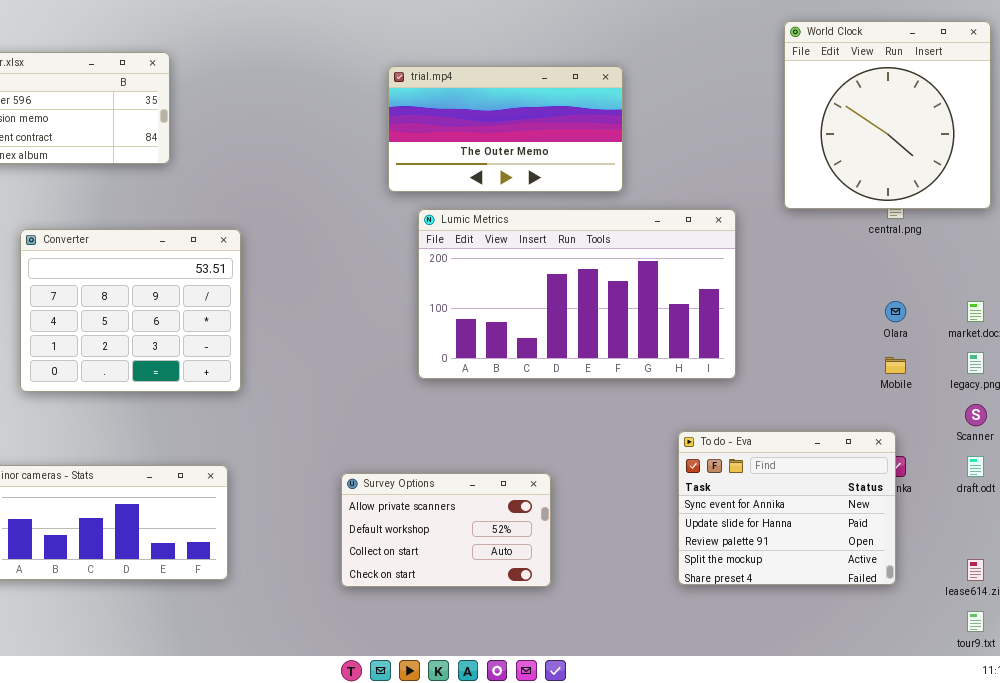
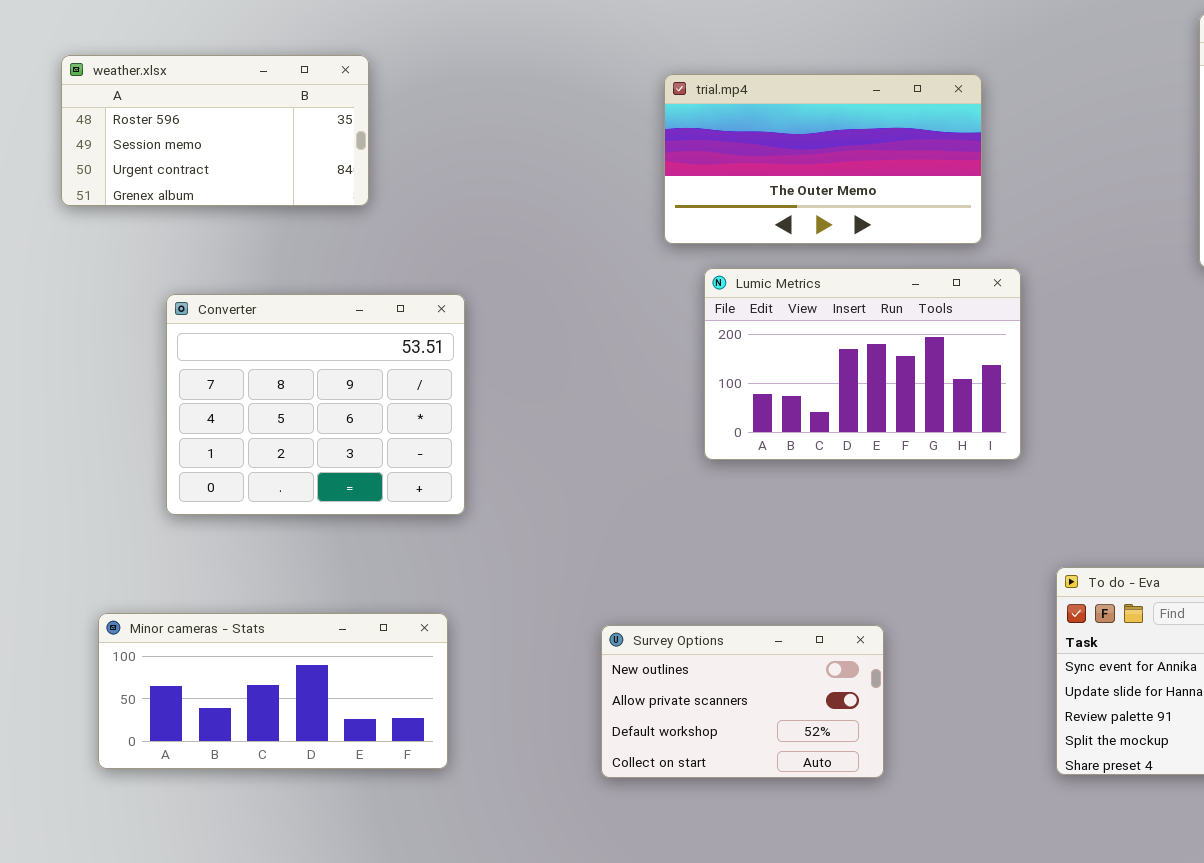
Lumic Metrics: [418,209,736,379] -> [704,268,1021,460], resized
Survey Options: [341,473,551,587] -> [601,625,884,778], scrolled up 1 row

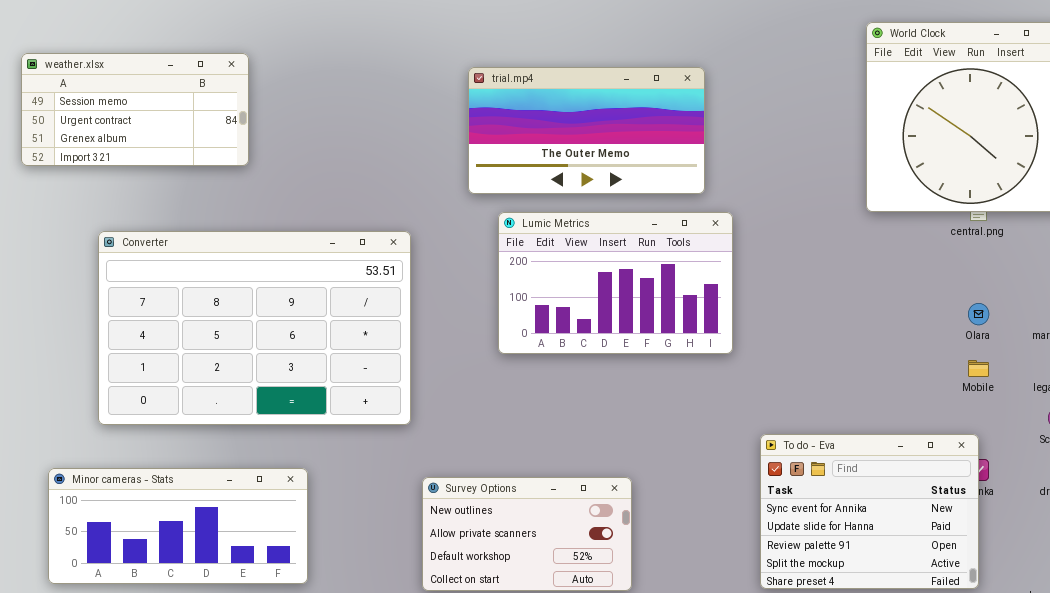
weather.xlsx: [61,55,369,206] -> [21,53,249,166], scrolled down 1 row
Converter: [166,294,465,515] -> [98,231,411,425], resized

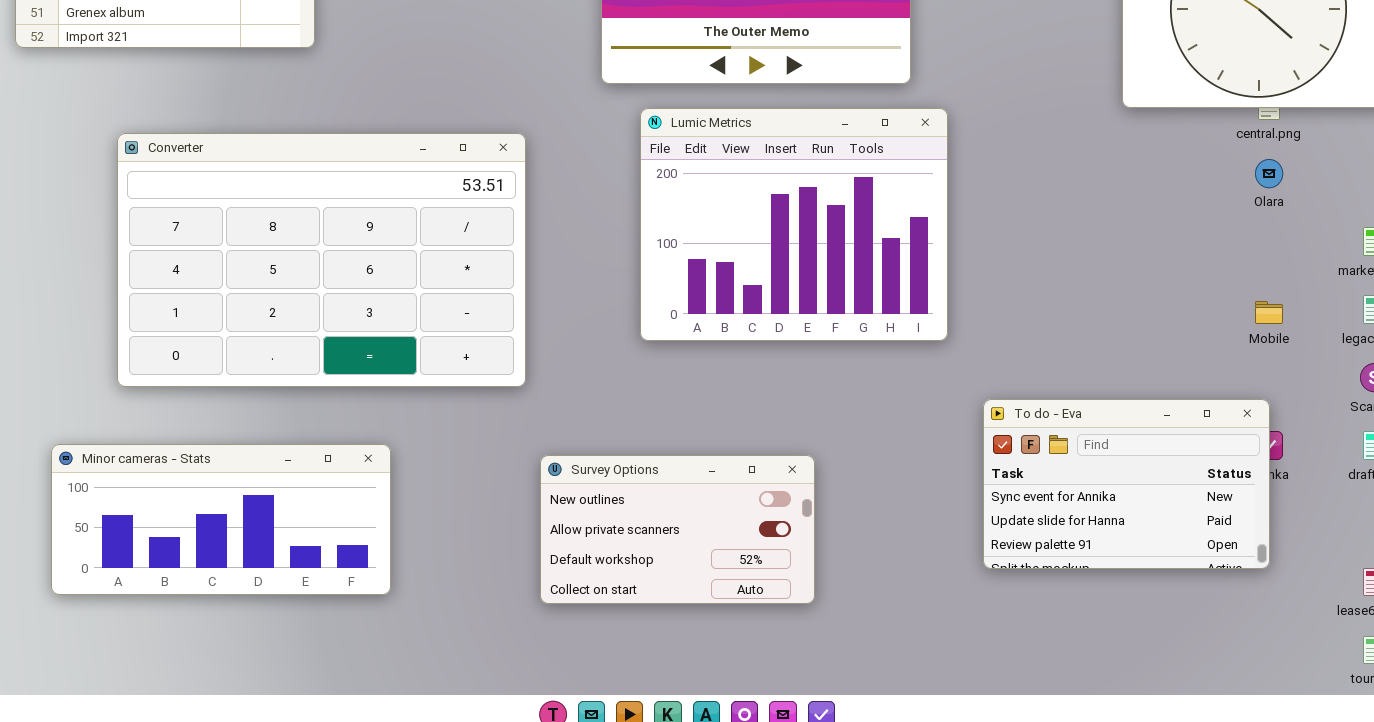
Lumic Metrics: [498,212,733,354] -> [640,108,948,341], resized
Olara: [968,303,989,325] -> [1255,159,1283,188], moved
To do - Eva: [760,434,979,589] -> [983,399,1270,569], resized

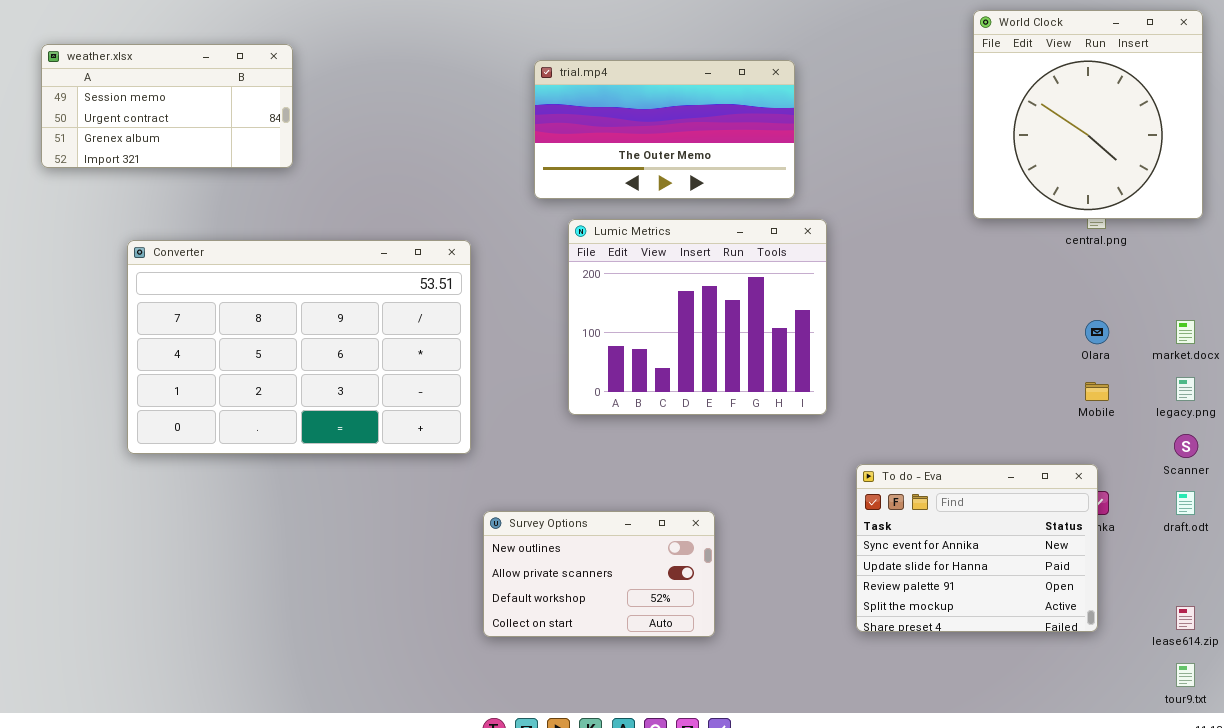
Olara: [1255,159,1283,188] -> [1085,320,1109,344], moved
To do - Eva: [983,399,1270,569] -> [856,464,1098,632], resized
Minor cameras - Stats: [51,444,391,595] -> none, closed

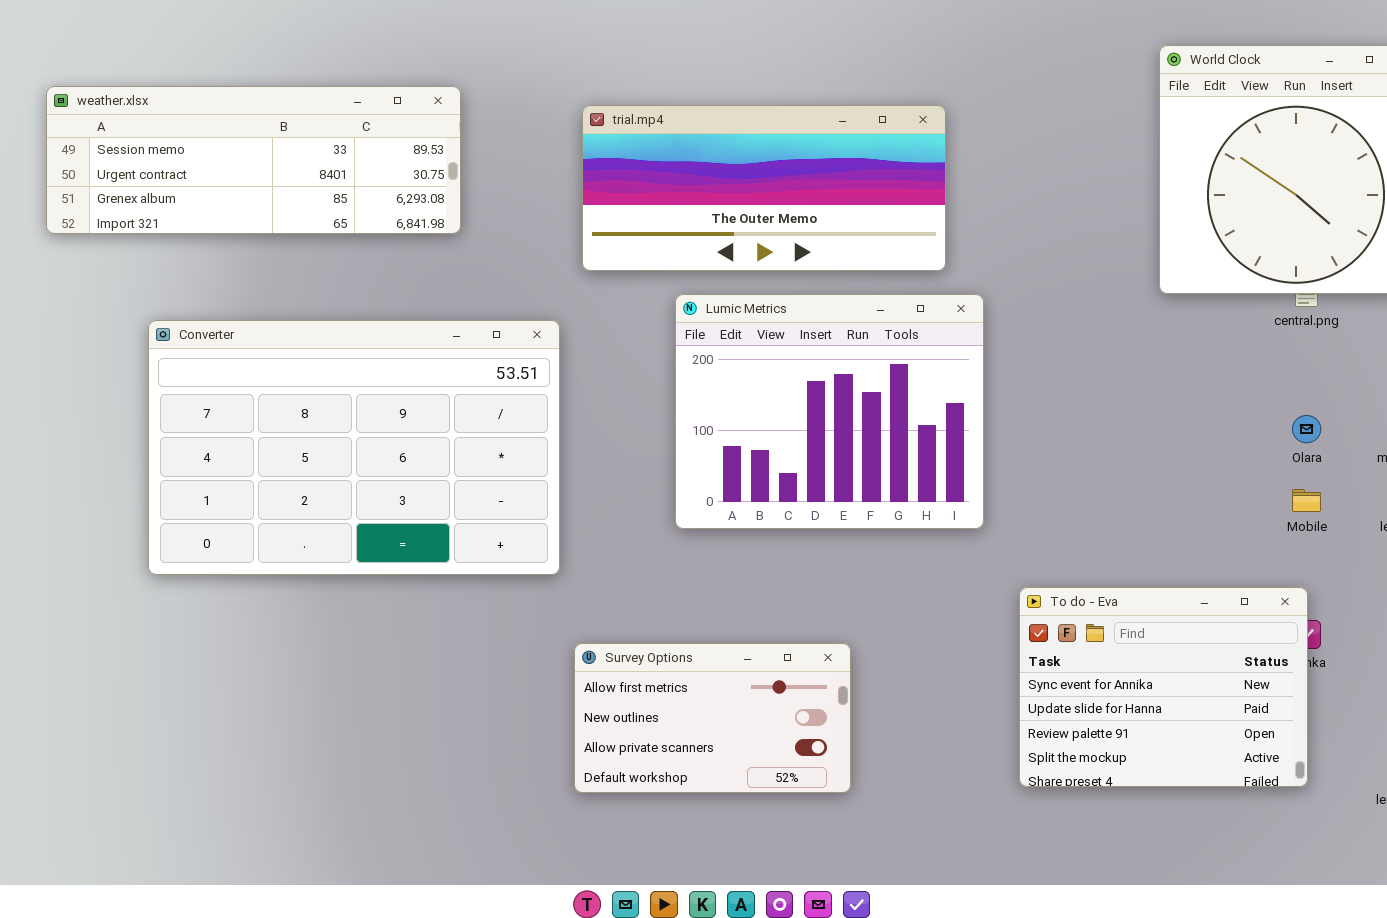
weather.xlsx: [41,44,293,168] -> [46,86,461,234], resized
trial.mp4: [534,60,795,199] -> [582,105,946,271], resized
Survey Options: [483,511,715,637] -> [574,643,851,793], scrolled up 1 row

